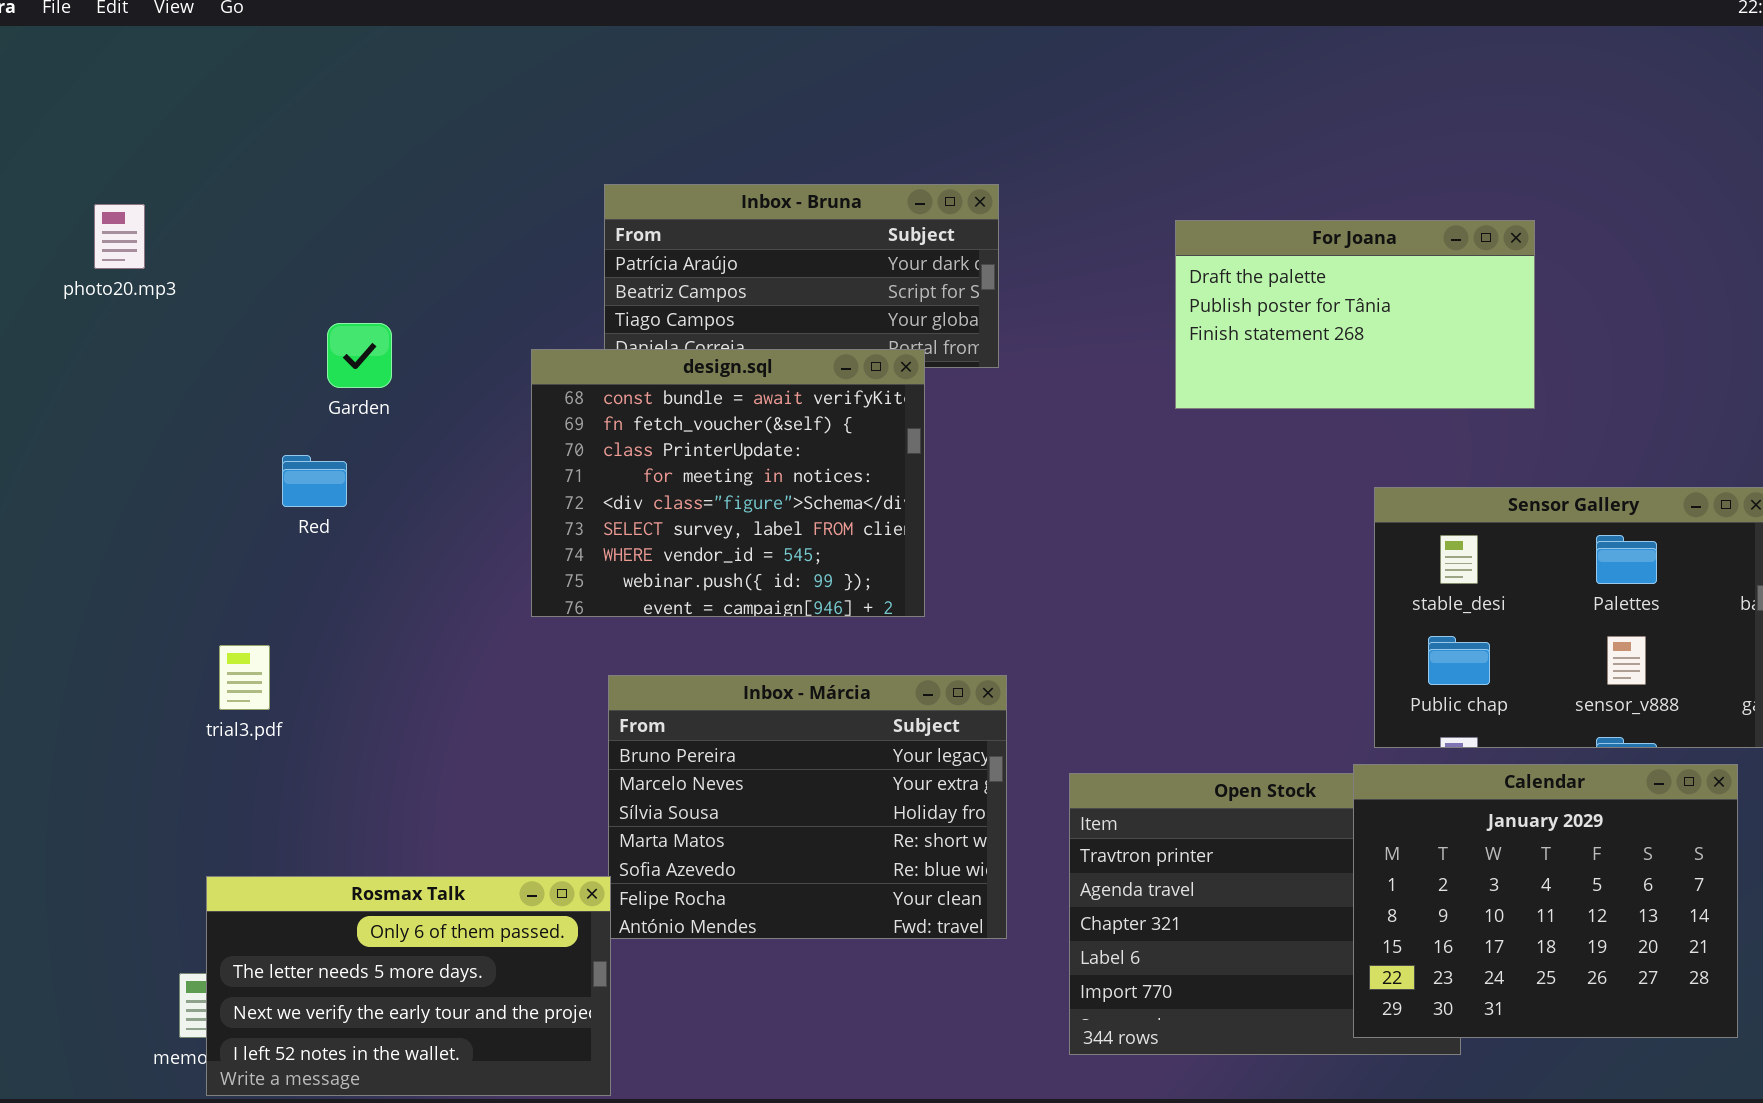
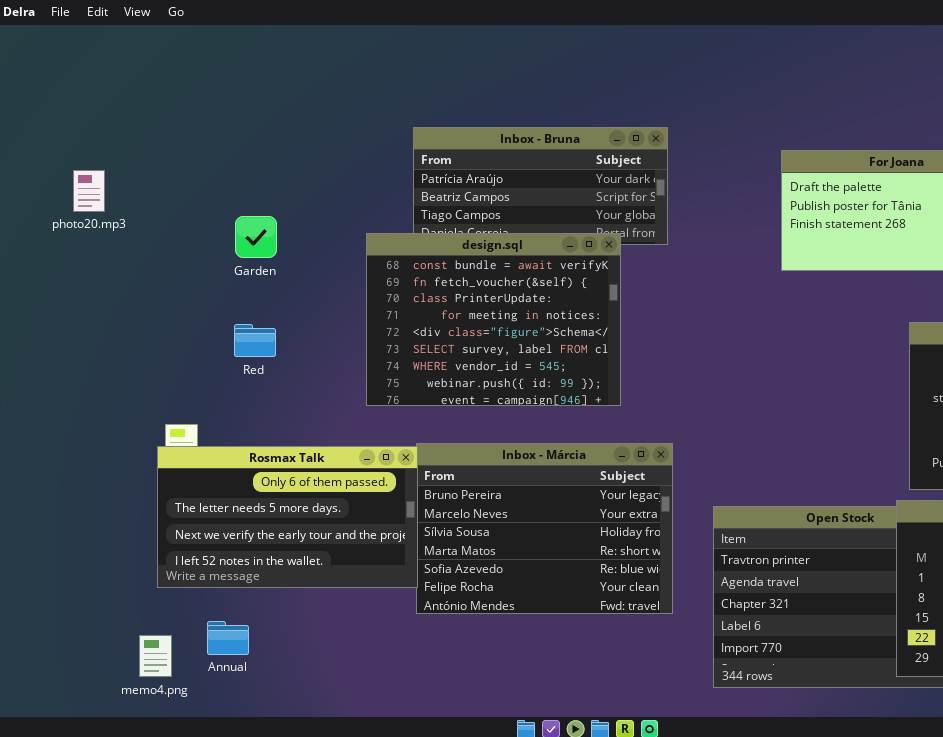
photo20.mp3: [94,204,145,269] -> [73,170,105,212], moved
Red: [282,455,347,507] -> [234,324,276,357], moved
Rosmax Talk: [206,876,611,1096] -> [157,446,418,588], moved

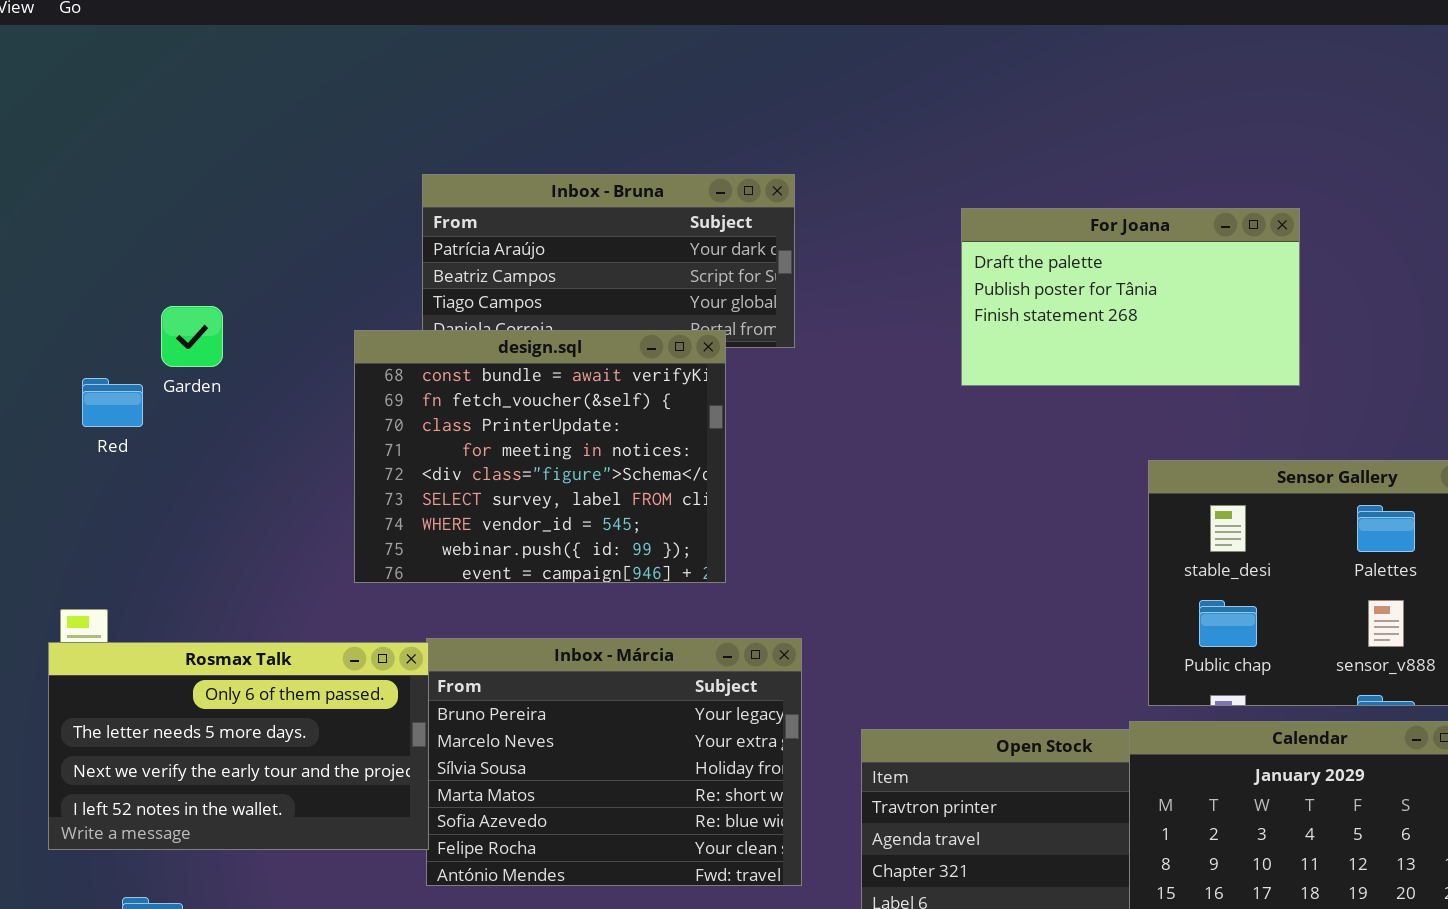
Red: [234,324,276,357] -> [82,378,143,427], moved

